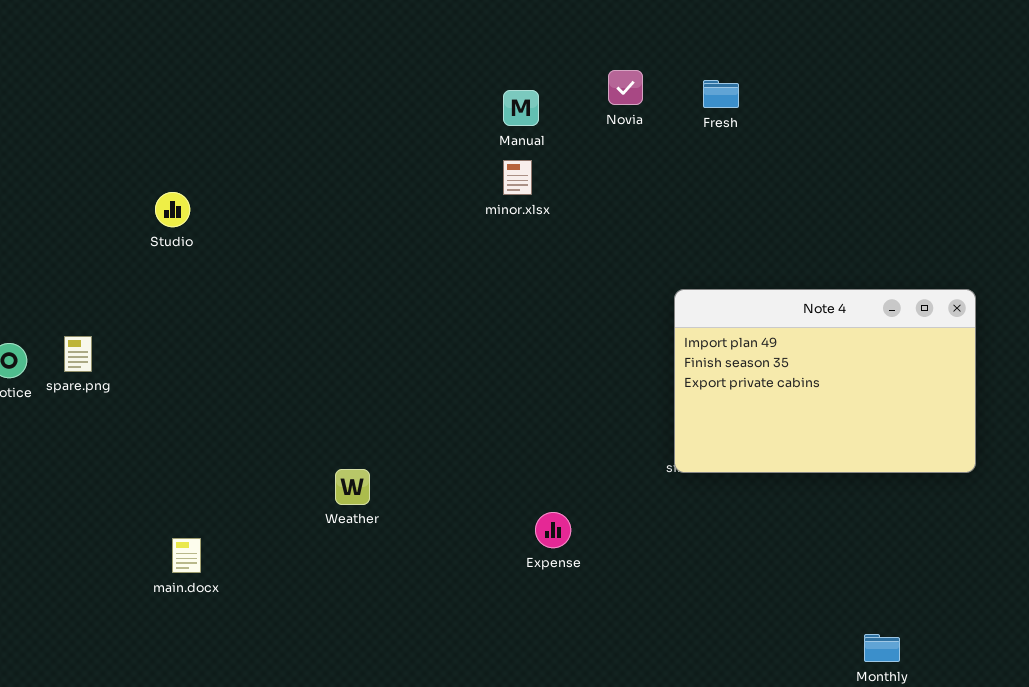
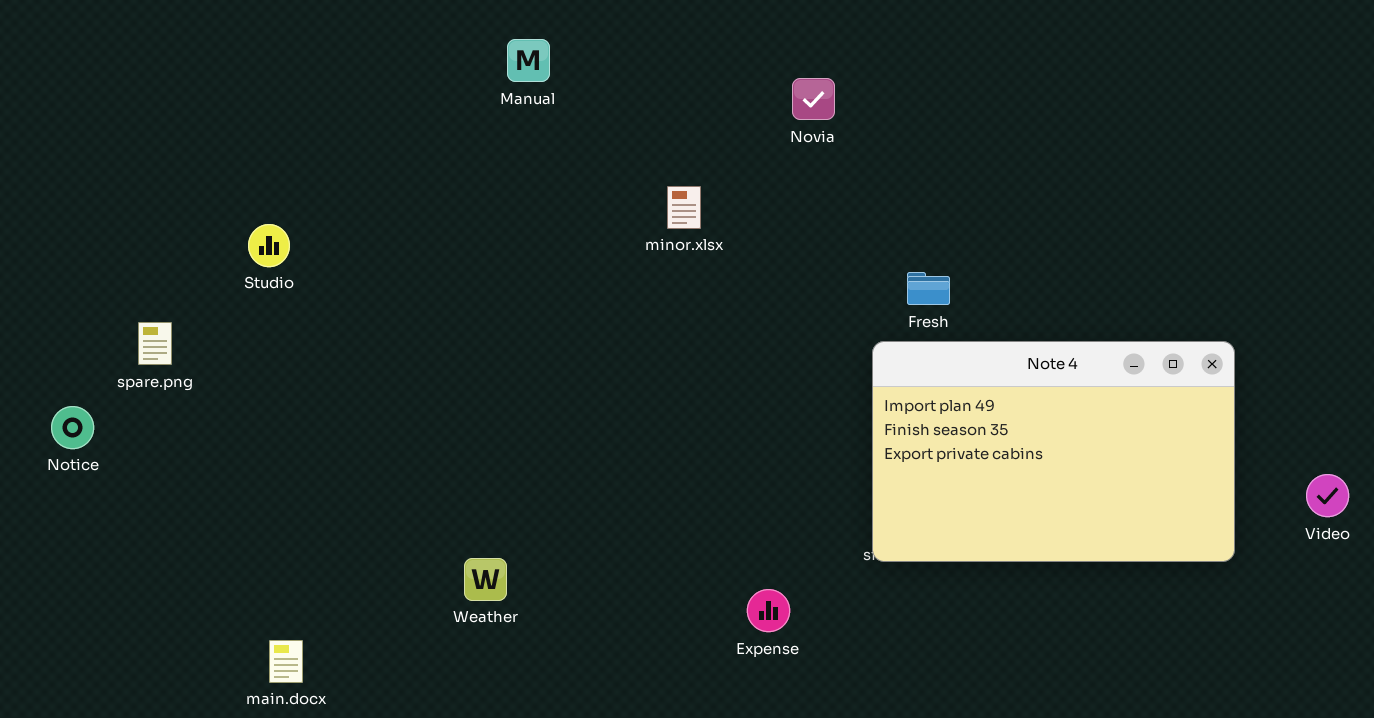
Fresh: [703,80,739,108] -> [907,272,950,305], moved
Manual: [503,90,539,126] -> [507,39,550,82], moved
spare.png: [64,336,92,372] -> [138,322,172,365], moved
Expense: [535,512,571,548] -> [747,589,790,632], moved

